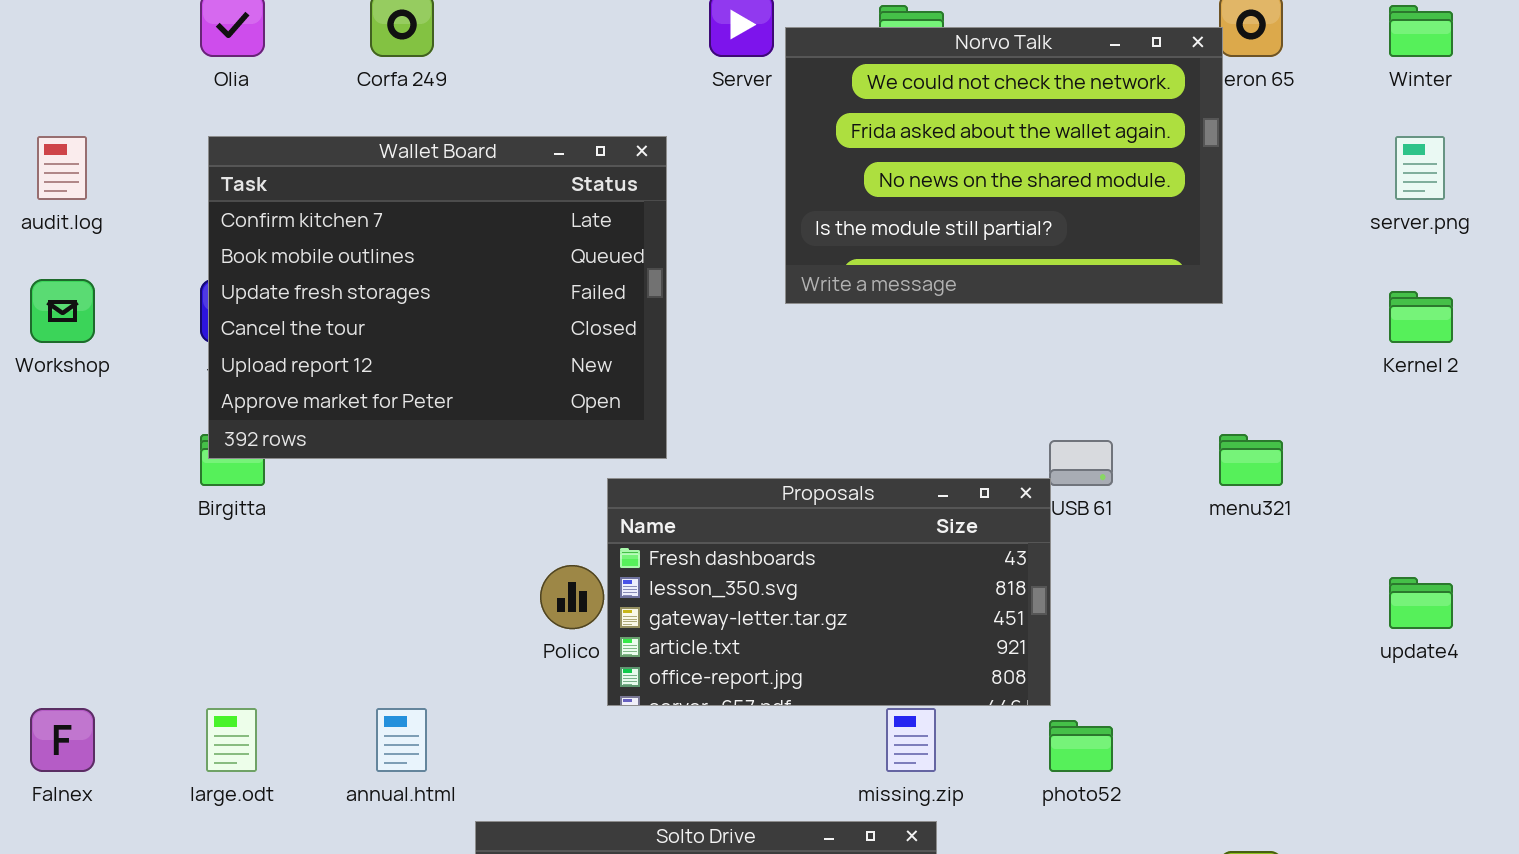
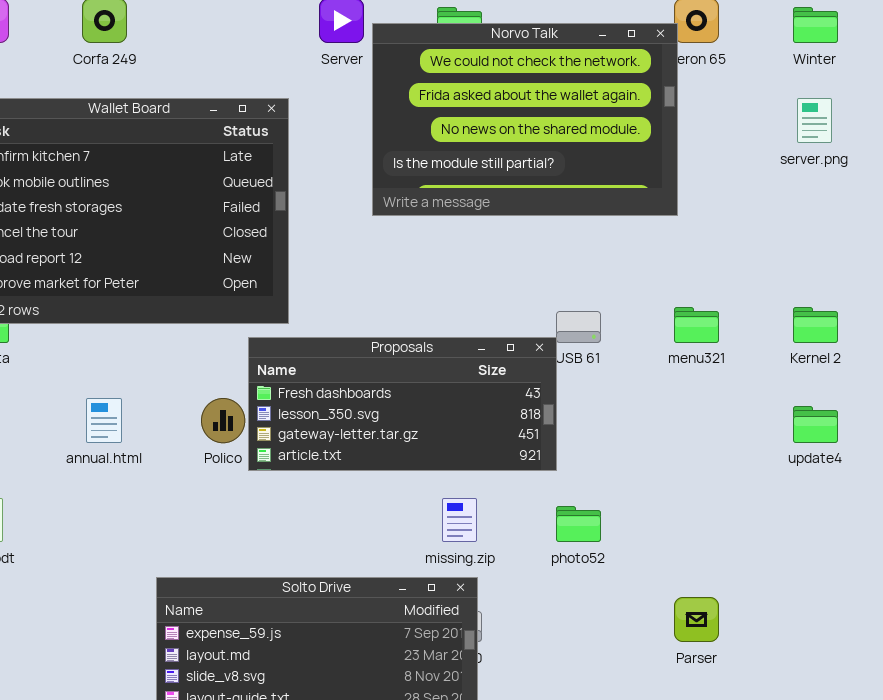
Kernel 2: [1389,291,1453,343] -> [793,307,838,343], moved
Proposals: [607,478,1051,706] -> [248,337,557,471], resized
annual.html: [376,708,427,772] -> [86,398,122,443], moved

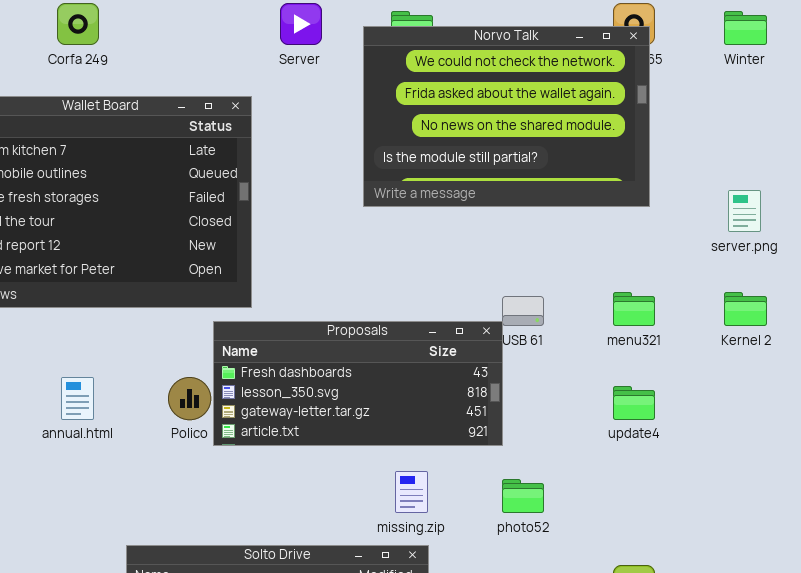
Norvo Talk: [372,23,678,216] -> [363,26,650,207], moved
server.png: [797,98,832,143] -> [728,190,761,232], moved
update4: [793,406,838,443] -> [613,386,655,420], moved

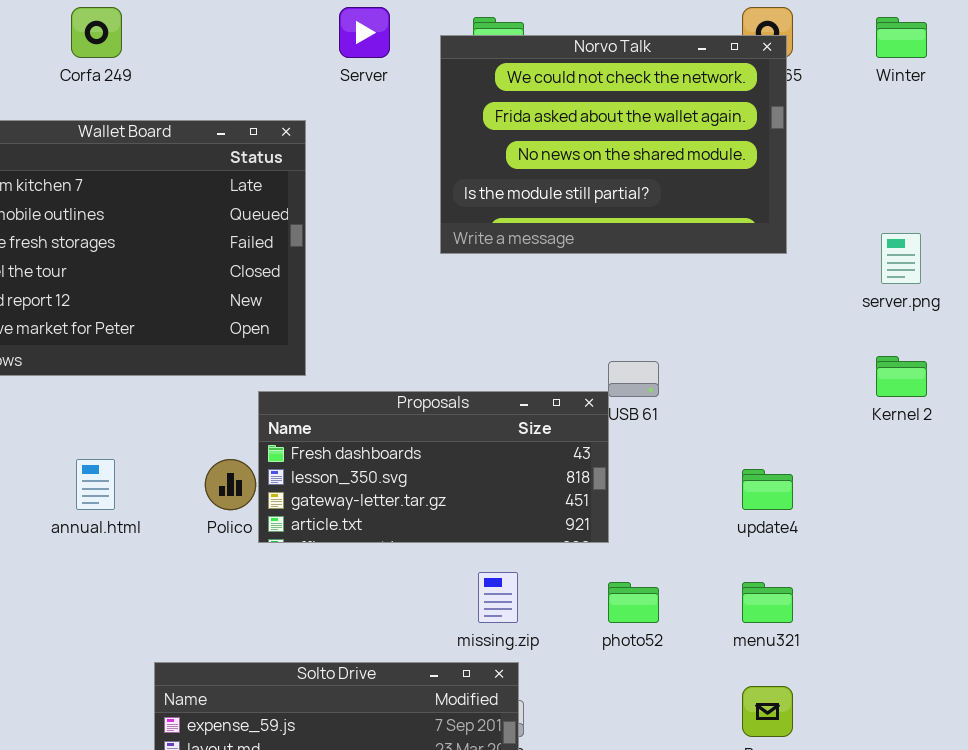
menu321: [613,292,655,326] -> [742,582,793,623], moved

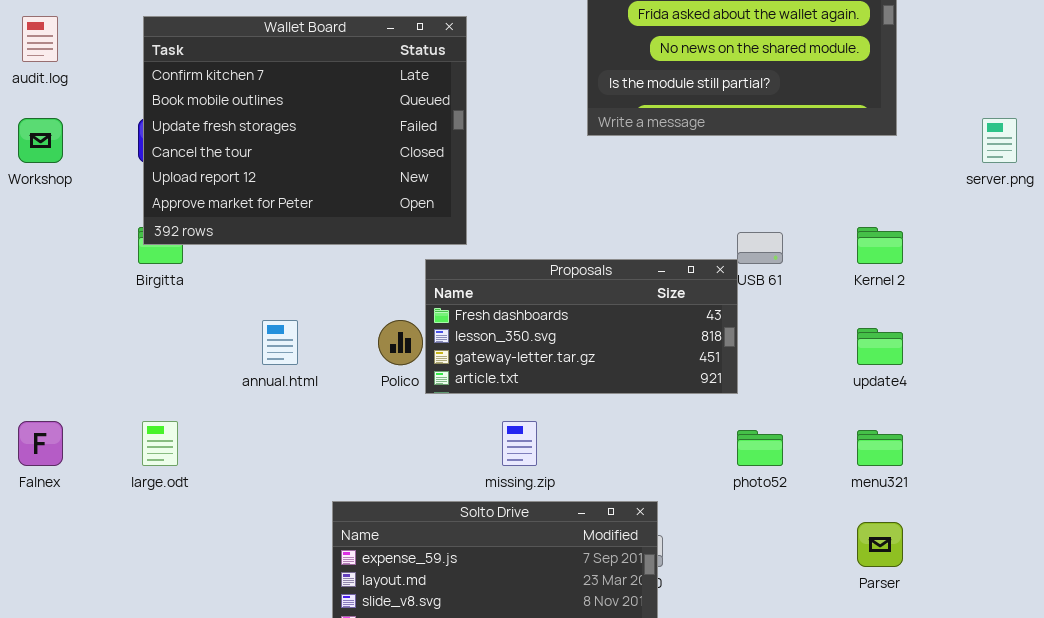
Kernel 2: [876,356,927,397] -> [857,227,903,264], moved
missing.zip: [478,572,518,623] -> [502,421,537,466], moved

